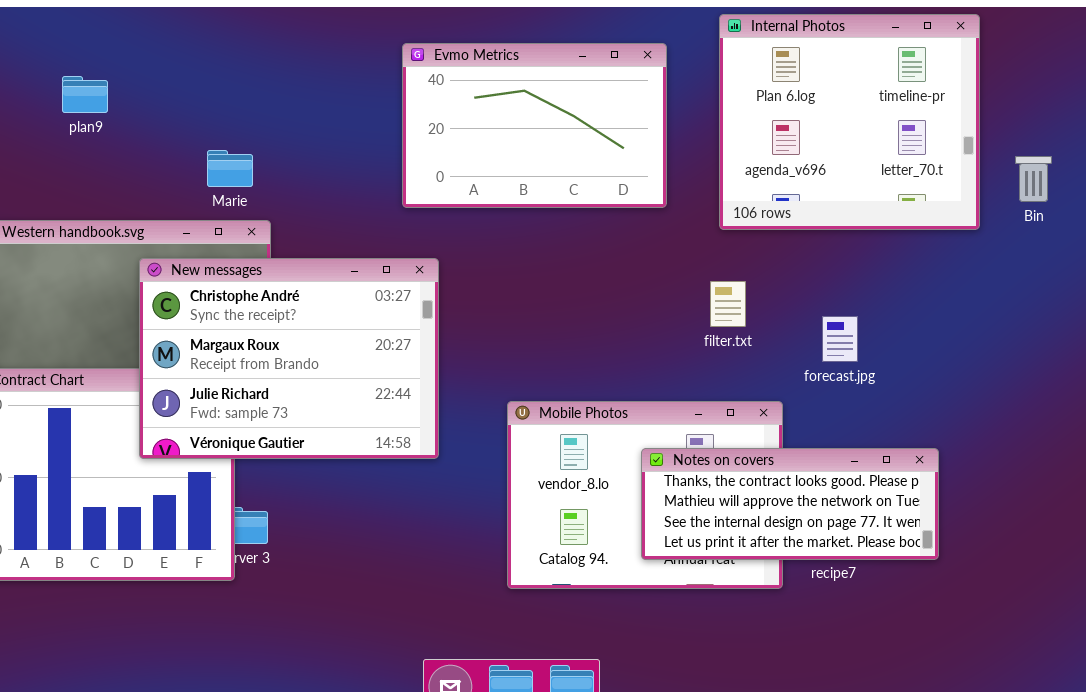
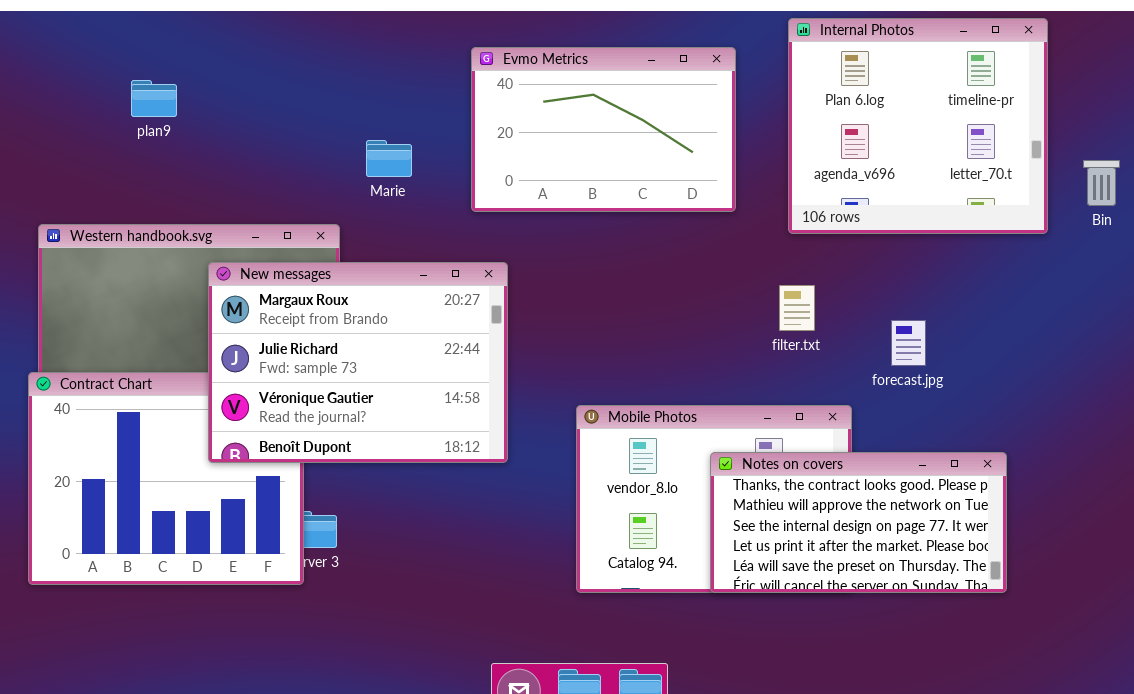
Marie: [207,150,253,187] -> [366,140,412,177], moved
New messages: [139,258,439,459] -> [208,262,508,463], scrolled down 1 row
Notes on covers: [641,448,939,560] -> [710,452,1007,593], resized

